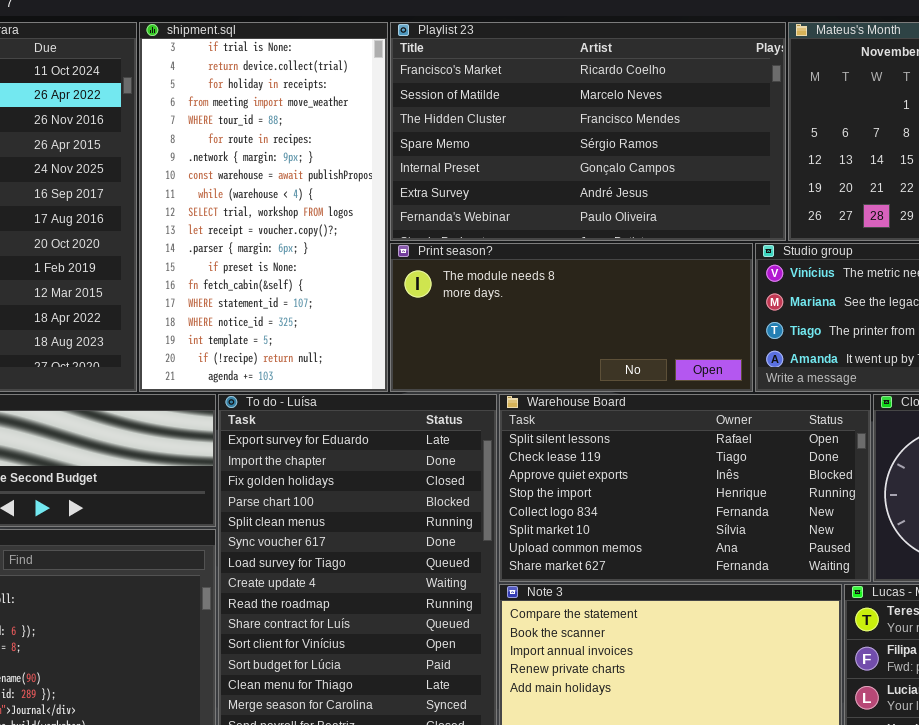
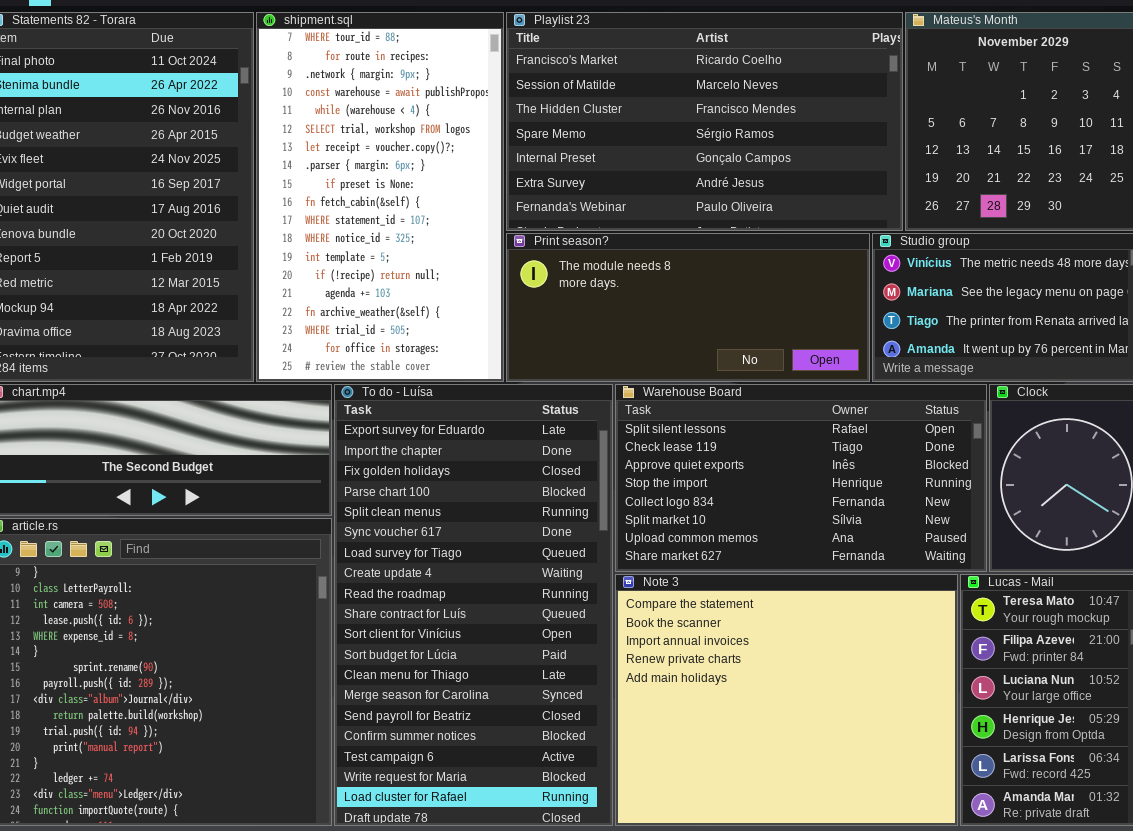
shipment.sql: [139,22,388,392] -> [256,12,504,382], scrolled down 4 rows

